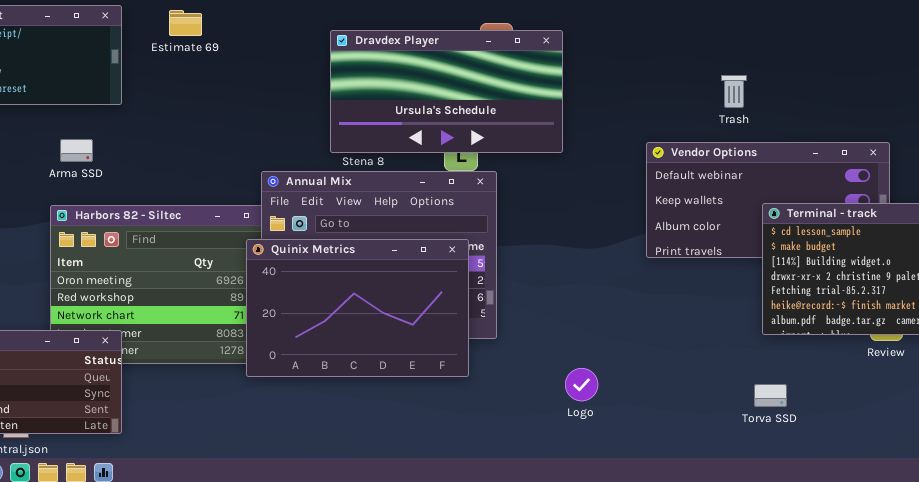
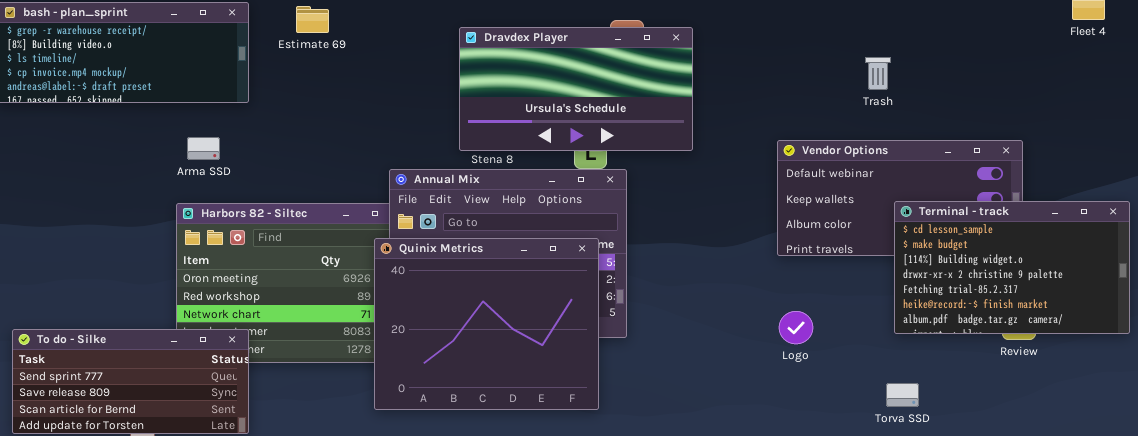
Trash: [721,75,747,108] -> [865,57,891,90], moved
Quinix Metrics: [246,239,469,377] -> [374,238,599,410], resized
Logo: [565,368,598,401] -> [779,311,813,344], moved

